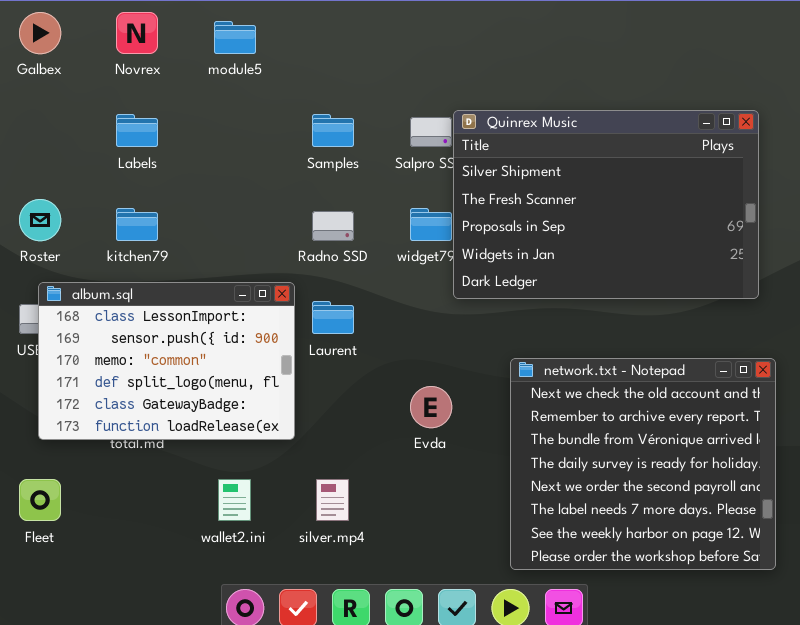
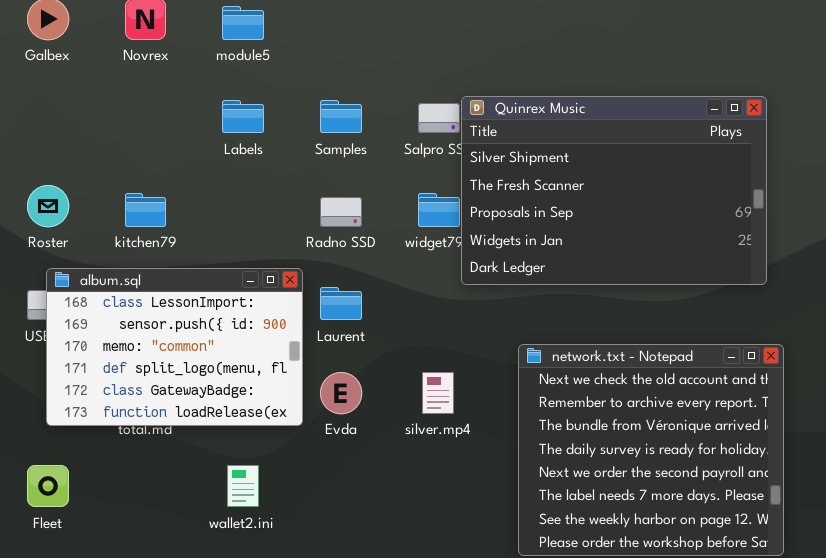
Labels: [116,114,158,147] -> [222,100,264,133], moved
Evda: [410,386,452,428] -> [320,372,362,414], moved
silver.mp4: [316,479,349,521] -> [422,372,454,414], moved

